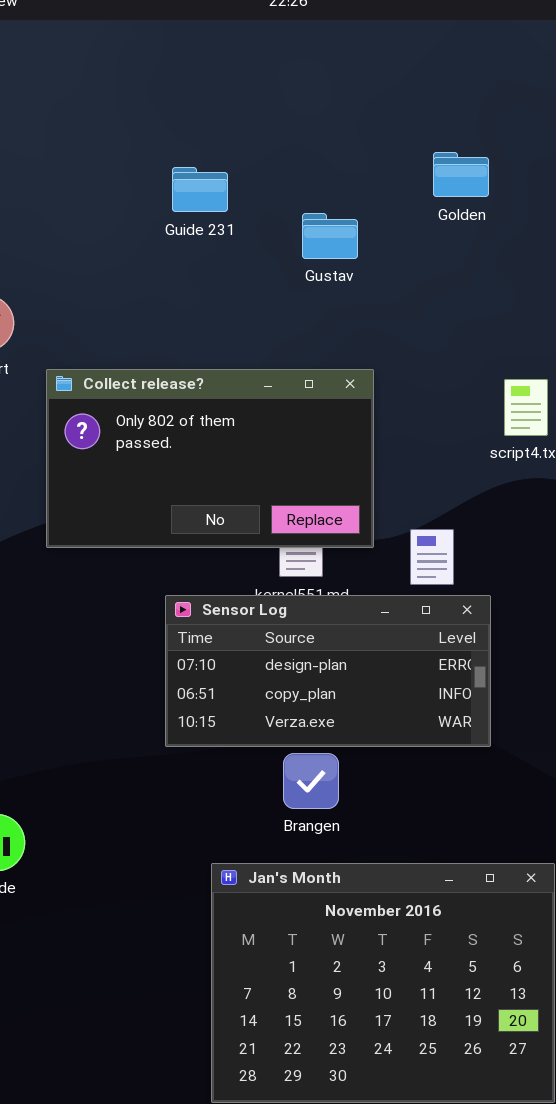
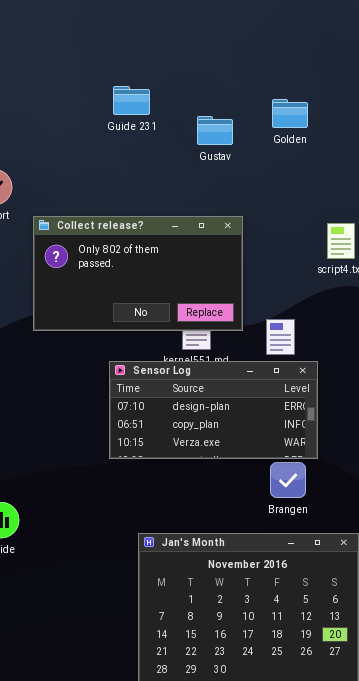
Golden: [433,152,489,197] -> [272,99,308,128], moved
Brangen: [283,753,339,809] -> [270,462,306,498], moved

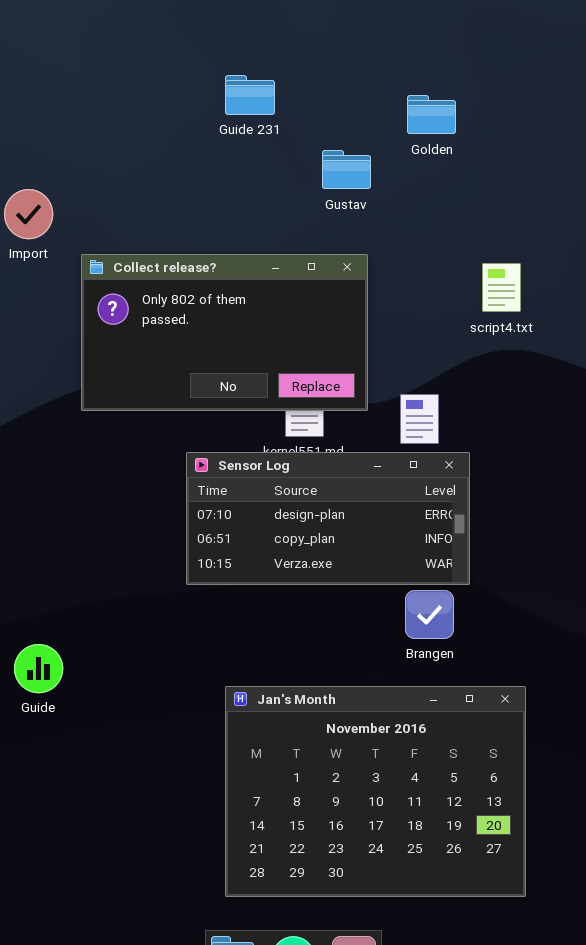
Guide 231: [113,86,150,115] -> [225,75,275,115], moved
Gustav: [197,116,233,145] -> [322,150,371,189], moved

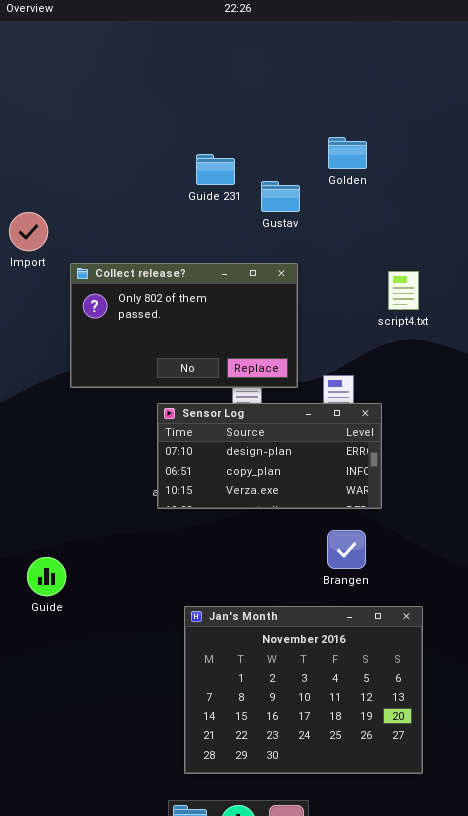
Guide 231: [225,75,275,115] -> [196,154,235,185], moved
Sensor Log: [186,452,470,585] -> [157,403,382,509], moved
Guide: [14,644,63,693] -> [27,557,66,596], moved

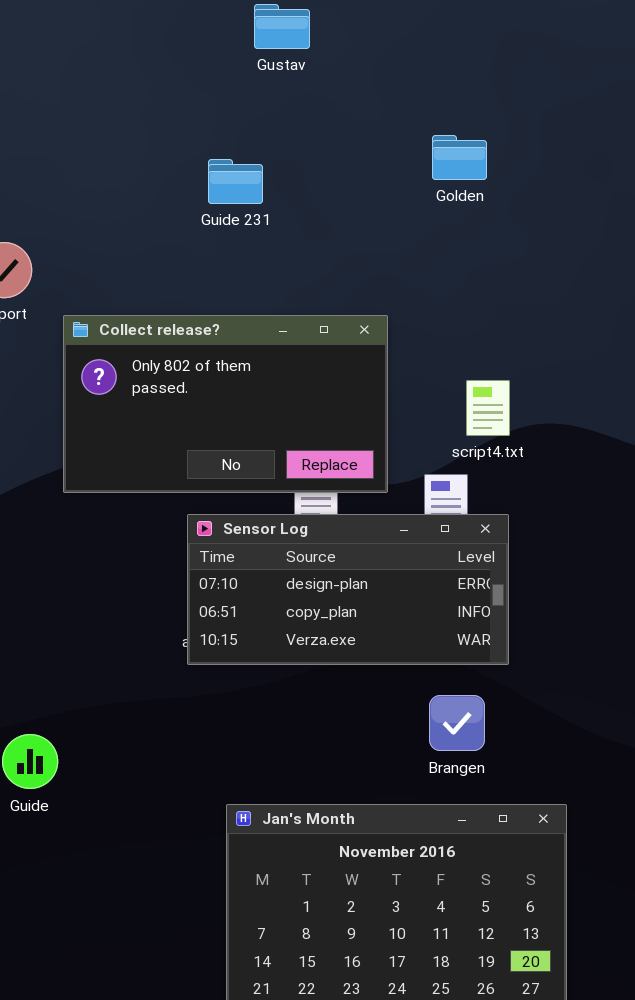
Guide 231: [196,154,235,185] -> [208,159,263,204], moved
Gustav: [261,181,300,212] -> [254,4,310,49], moved
script4.txt: [388,271,419,310] -> [466,380,510,436], moved

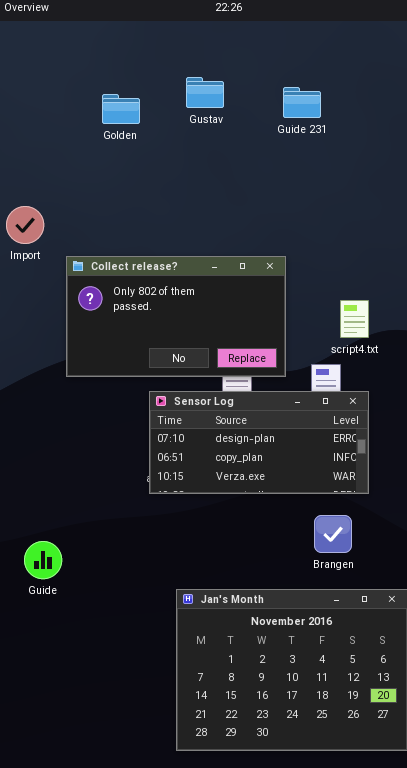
Gustav: [254,4,310,49] -> [186,77,224,108], moved
Golden: [432,135,487,180] -> [102,94,140,124], moved
Guide 231: [208,159,263,204] -> [283,87,321,118], moved

